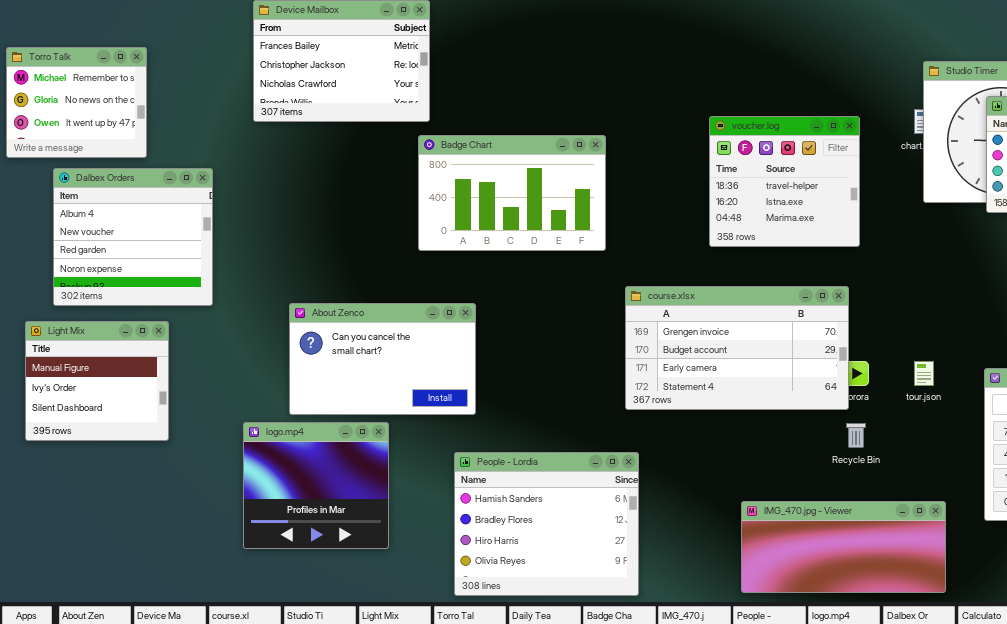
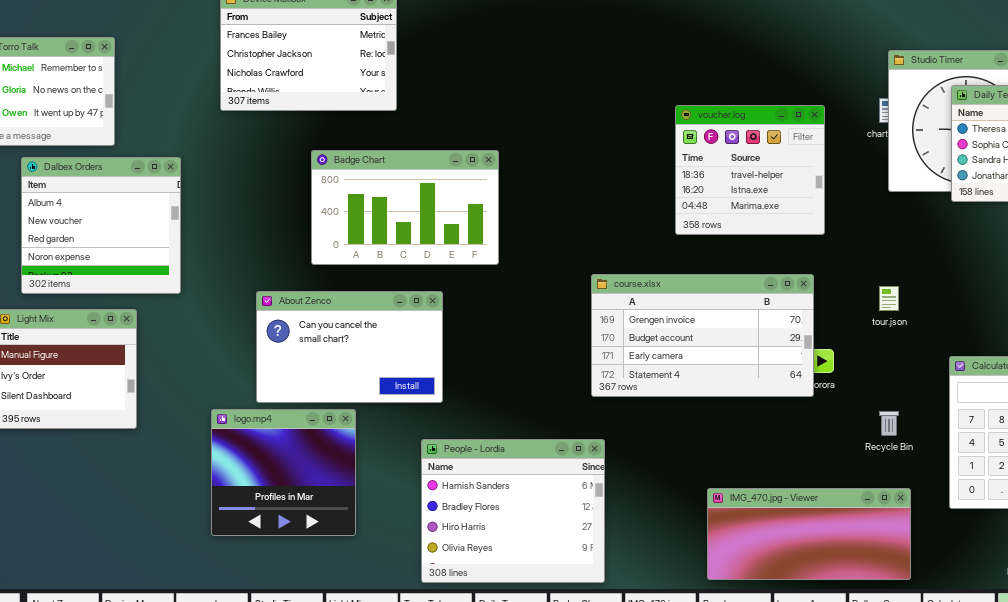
Badge Chart: [418,135,606,251] -> [311,150,499,265], moved
tour.json: [914,361,934,386] -> [879,286,899,311], moved
Recycle Bin: [846,423,866,448] -> [879,411,899,436], moved

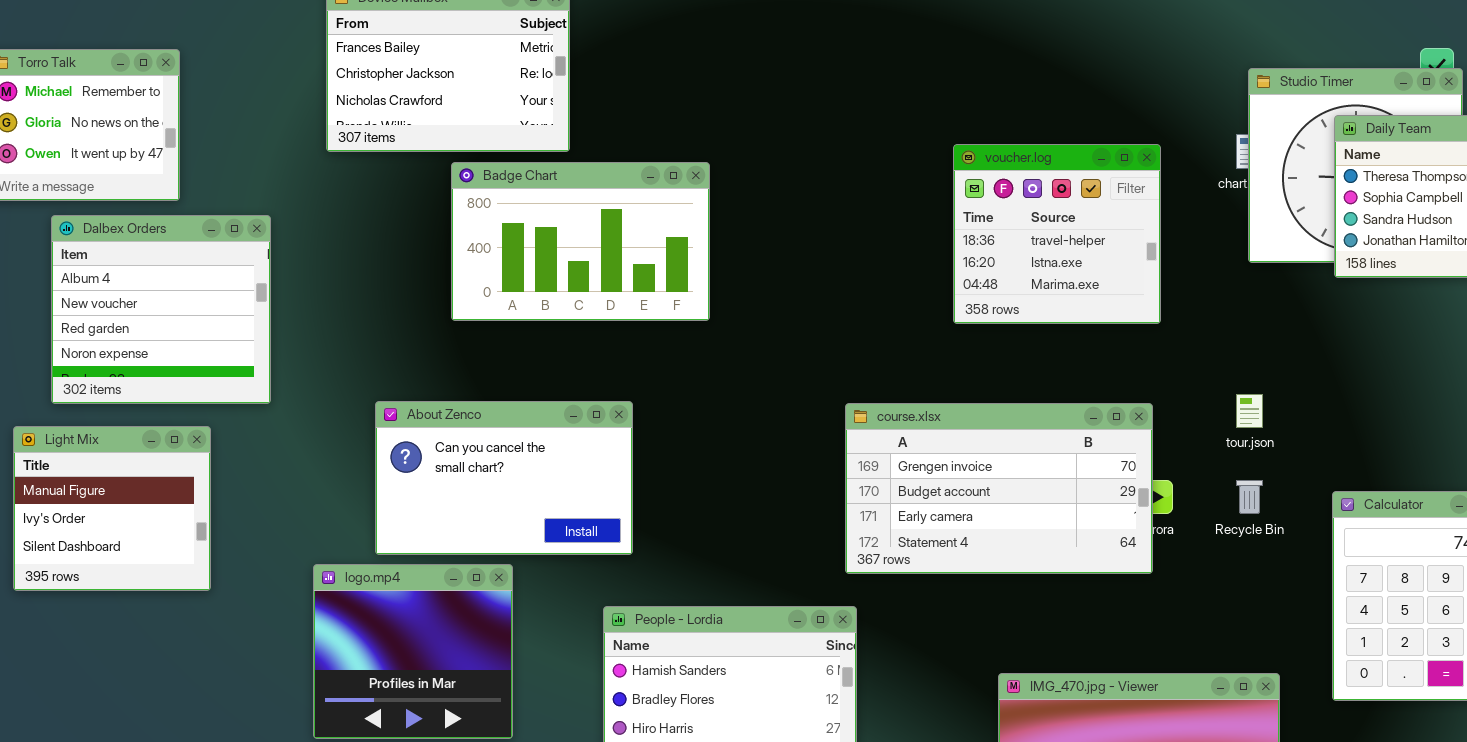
Badge Chart: [311,150,499,265] -> [451,162,710,321], moved
course.xlsx: [591,274,814,397] -> [845,403,1153,574], moved
Recycle Bin: [879,411,899,436] -> [1236,480,1263,514], moved

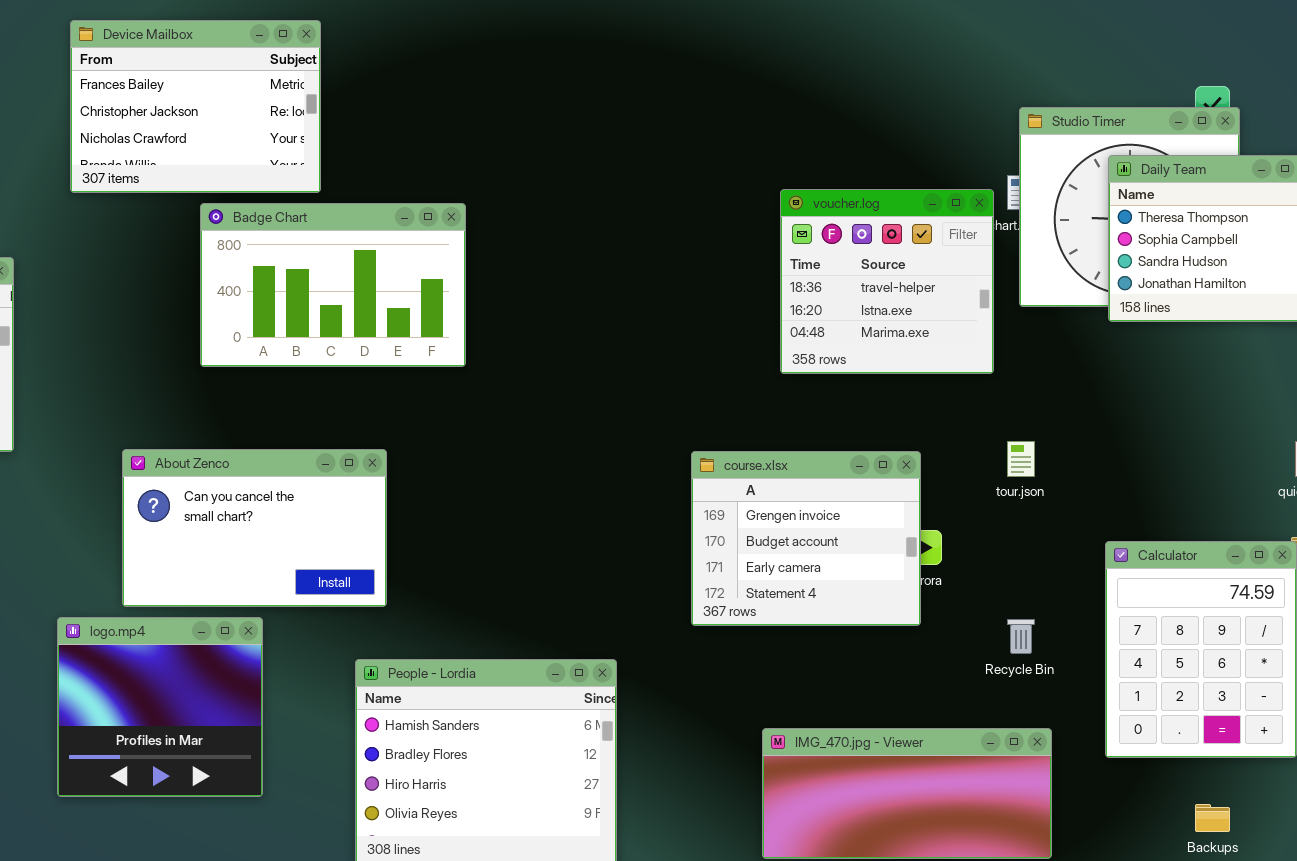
voucher.log: [953,144,1161,324] -> [780,189,994,374], moved
course.xlsx: [845,403,1153,574] -> [691,451,921,626], resized
Recycle Bin: [1236,480,1263,514] -> [1007,619,1035,654], moved

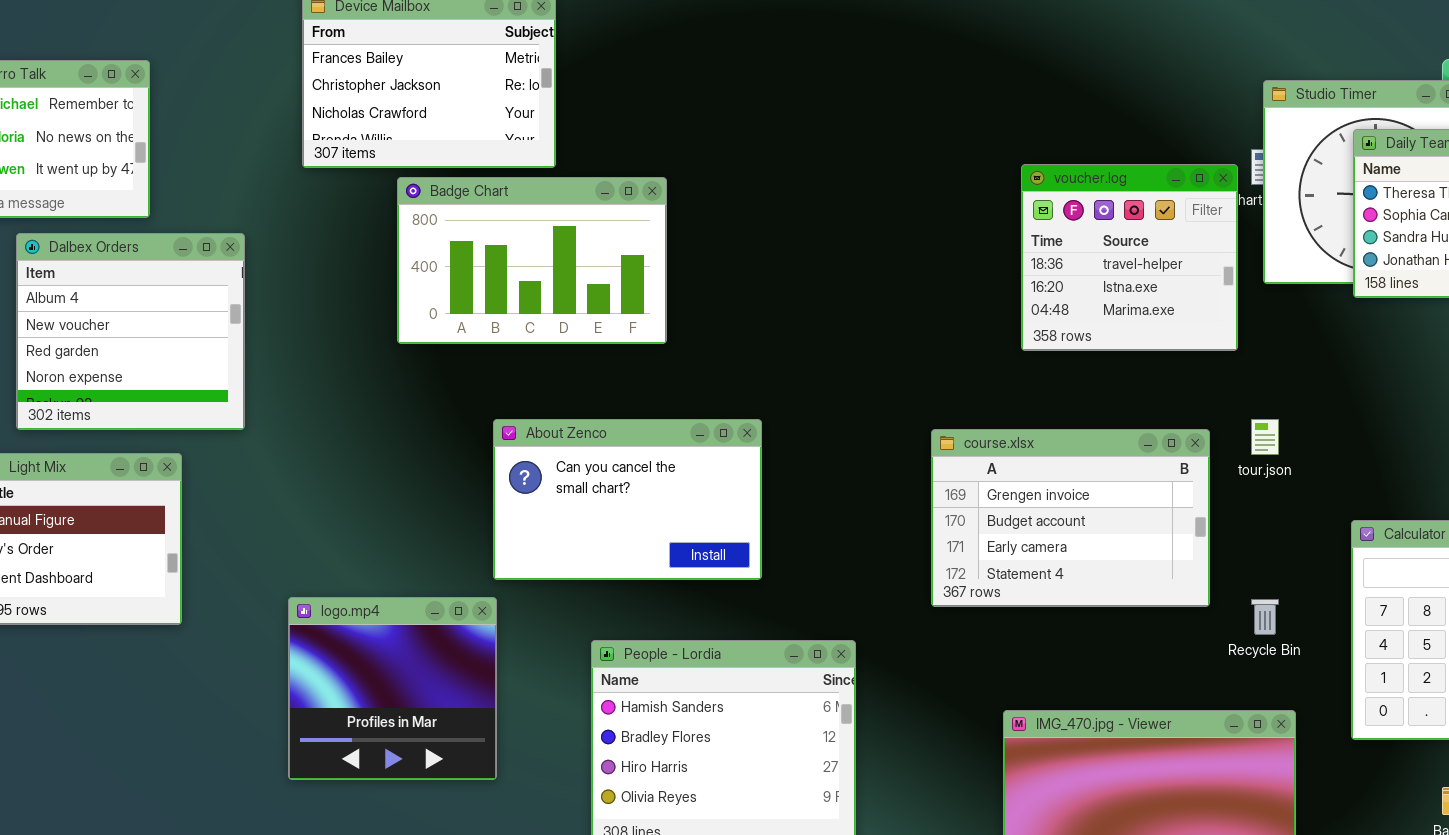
Badge Chart: [200,203,466,367] -> [397,177,667,344], moved
About Zenco: [122,449,387,607] -> [493,419,762,580], moved
course.xlsx: [691,451,921,626] -> [931,429,1210,607], resized

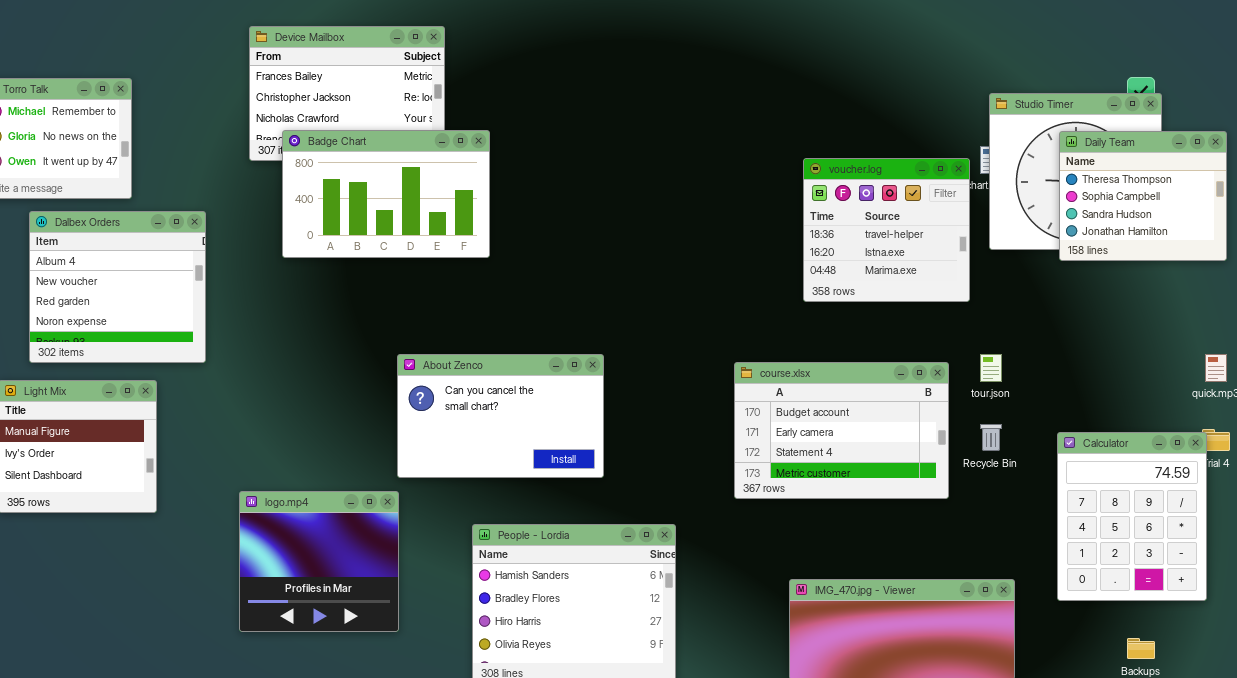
Badge Chart: [397,177,667,344] -> [282,130,490,258], moved
course.xlsx: [931,429,1210,607] -> [734,362,949,499], scrolled down 1 row
Recycle Bin: [1251,599,1279,635] -> [980,424,1002,451], moved

